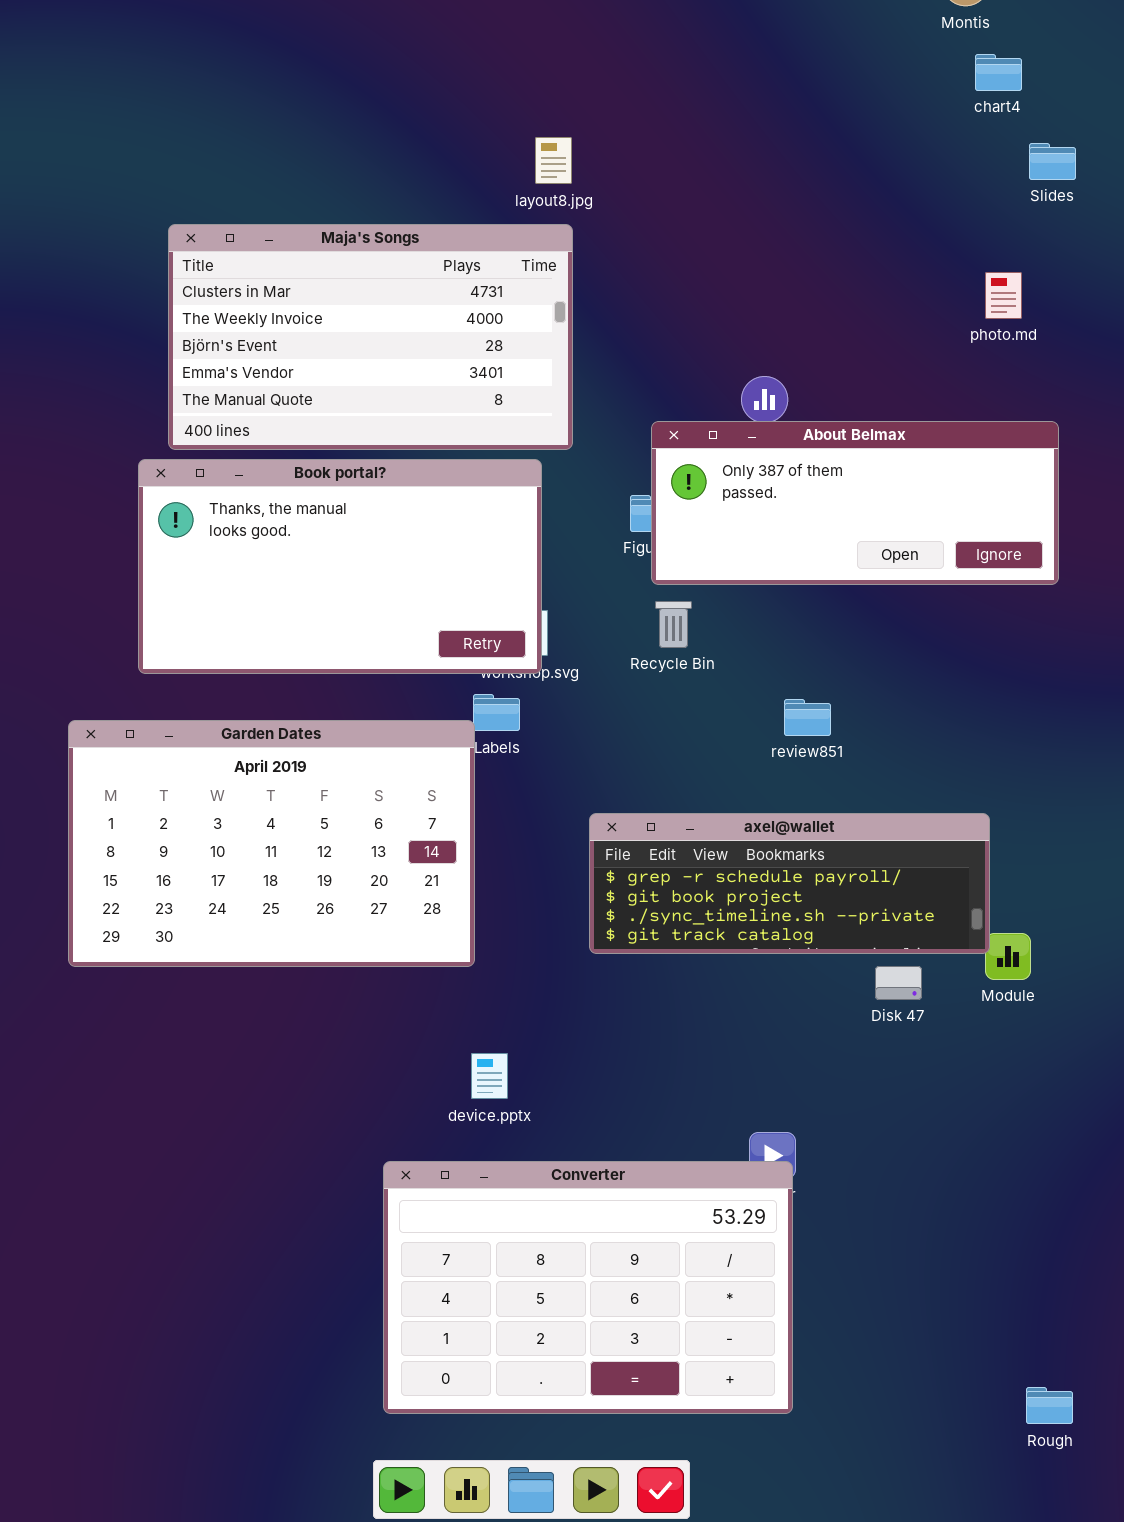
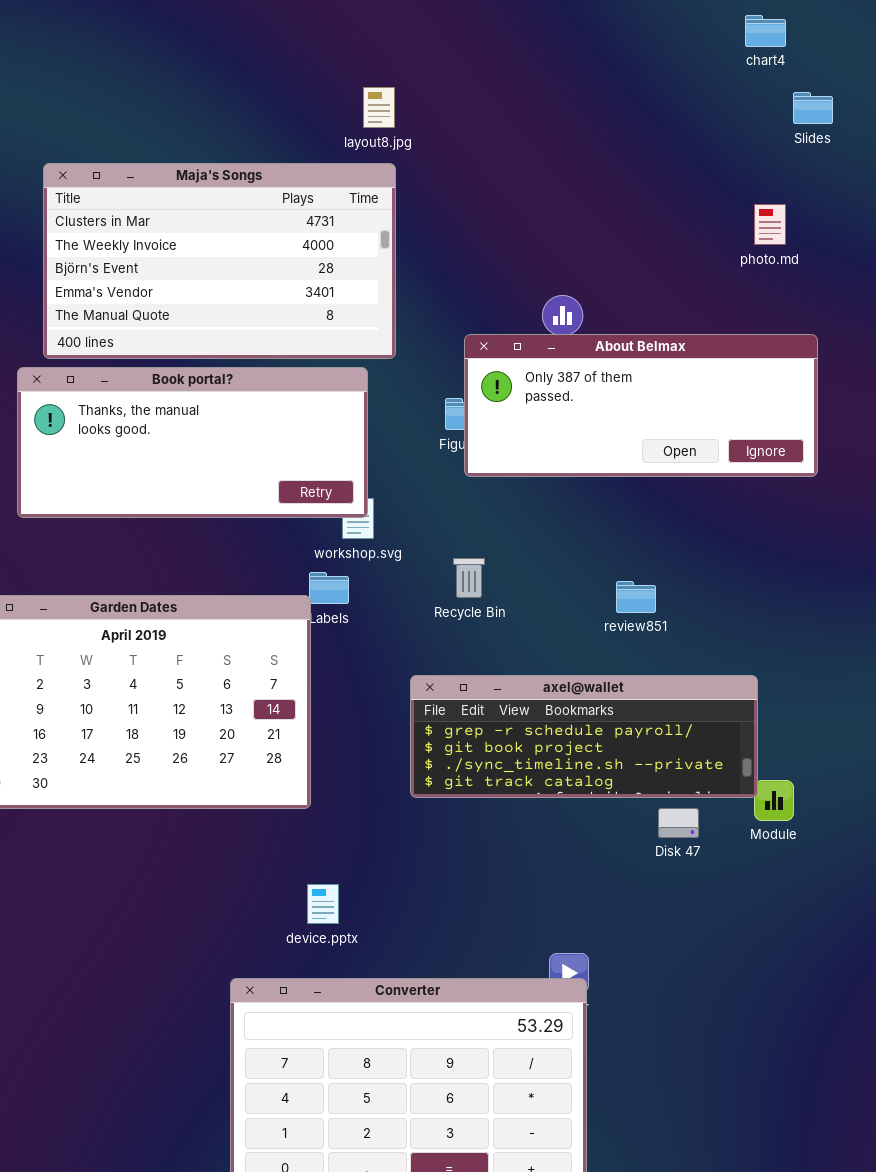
Book portal?: [138,459,542,674] -> [17,367,368,518], resized
Recycle Bin: [655,601,692,648] -> [453,558,485,598], moved
review851: [784,699,831,736] -> [616,581,656,613], moved

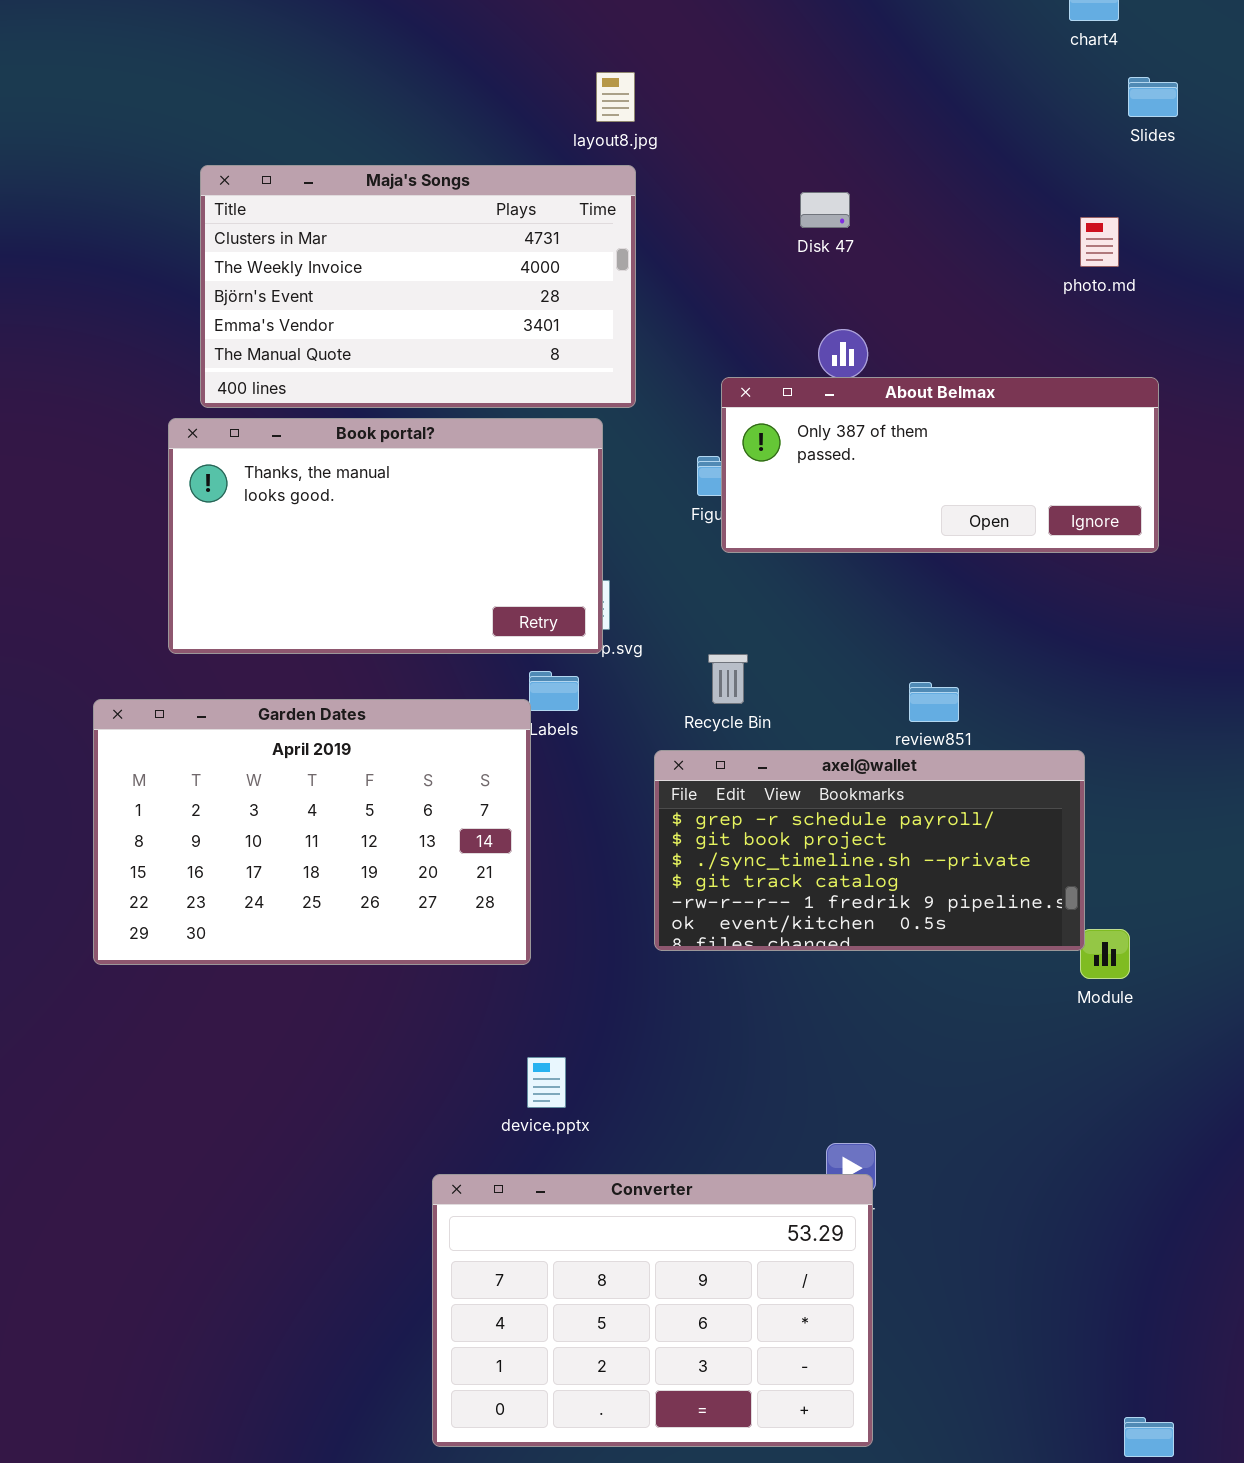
Book portal?: [17,367,368,518] -> [168,418,603,654], resized
axel@wallet: [410,675,758,798] -> [654,750,1085,951], resized
Disk 47: [658,808,699,838] -> [800,192,850,228], moved

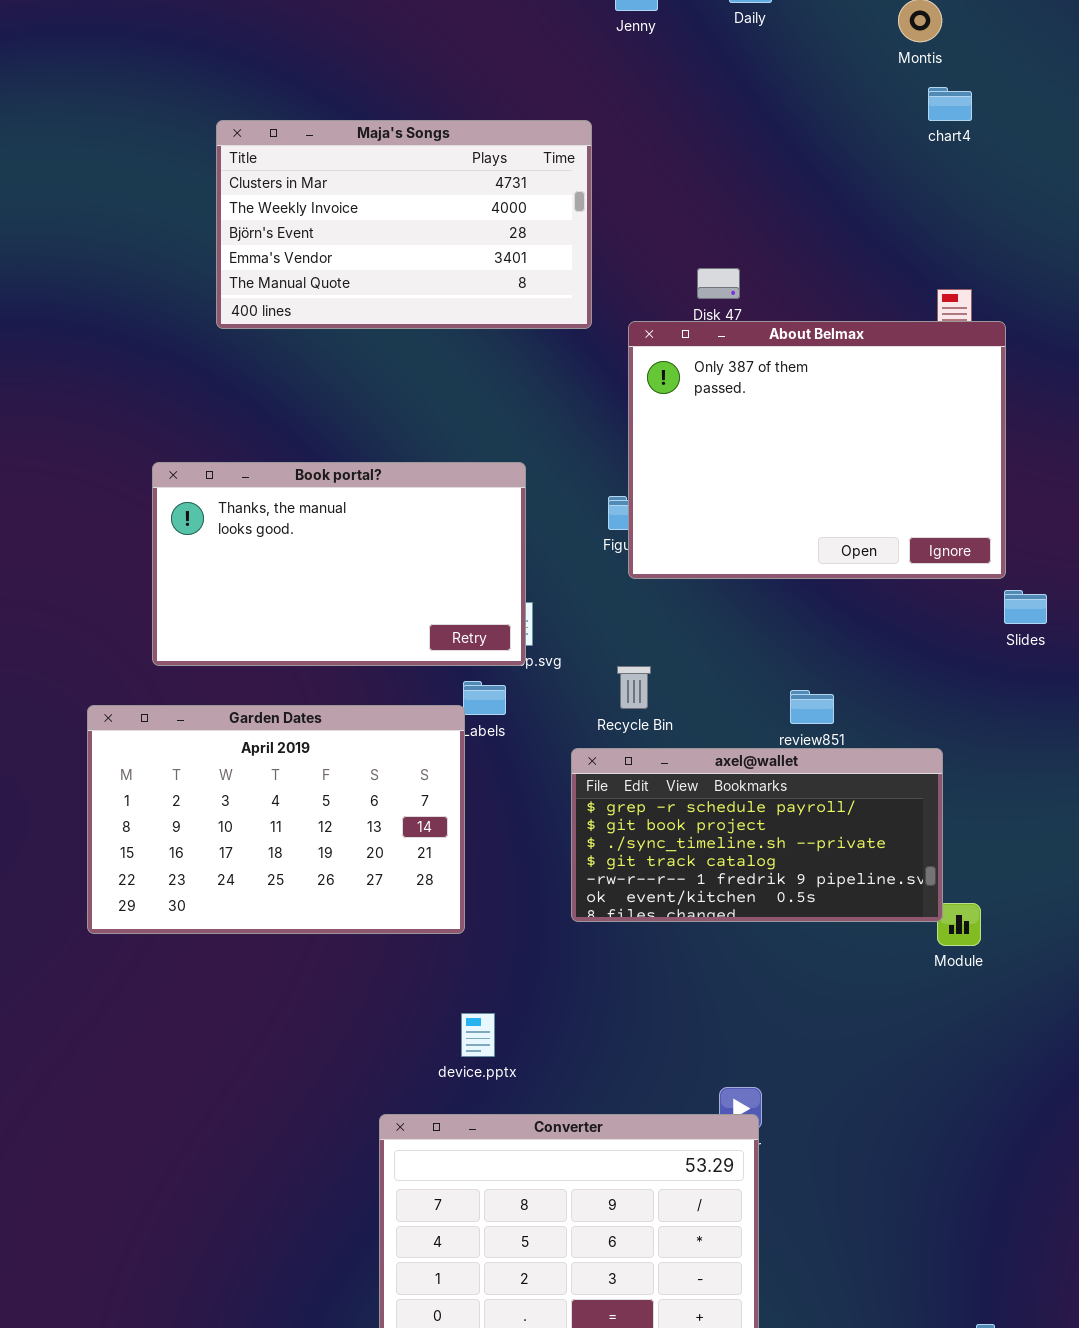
Slides: [1128,77,1178,117] -> [1004,590,1047,624], moved
Maja's Songs: [200,165,636,408] -> [216,120,592,329], moved
About Belmax: [721,377,1159,553] -> [628,321,1006,579], resized

